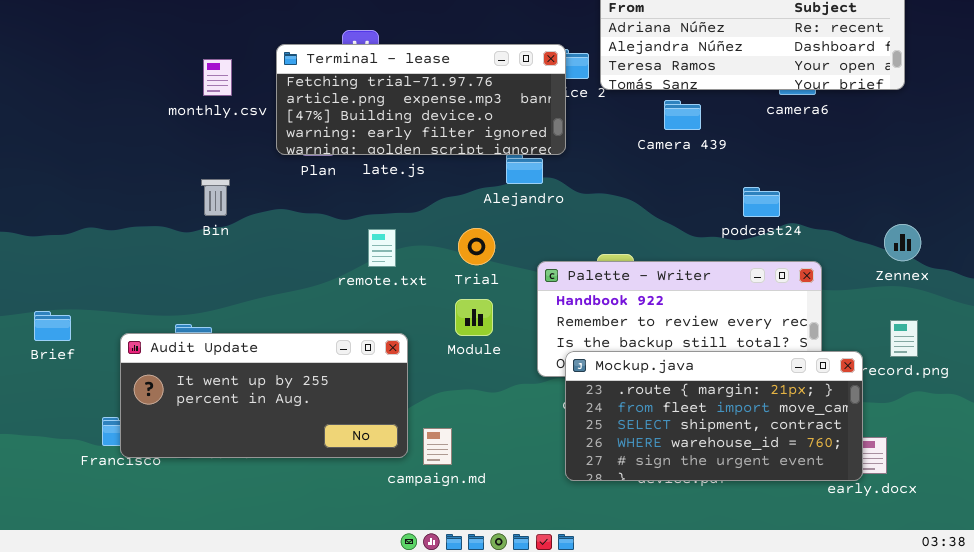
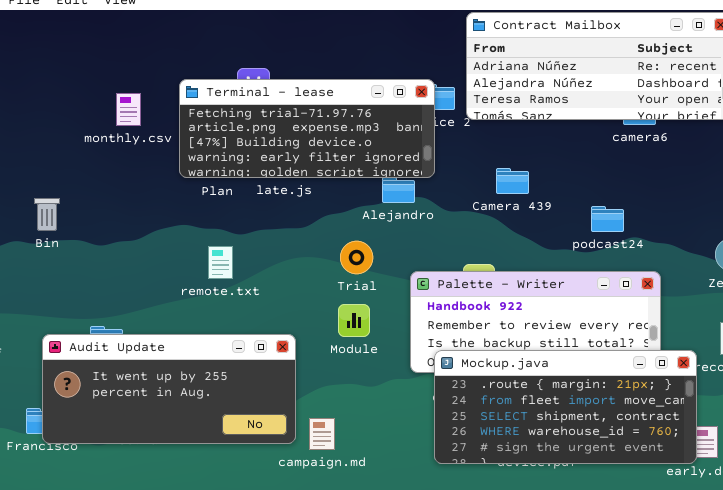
Camera 439: [664,100,701,130] -> [496,168,529,194], moved
Bin: [201,179,230,216] -> [34,198,60,231], moved
remote.txt: [368,229,396,267] -> [208,246,233,279], moved

